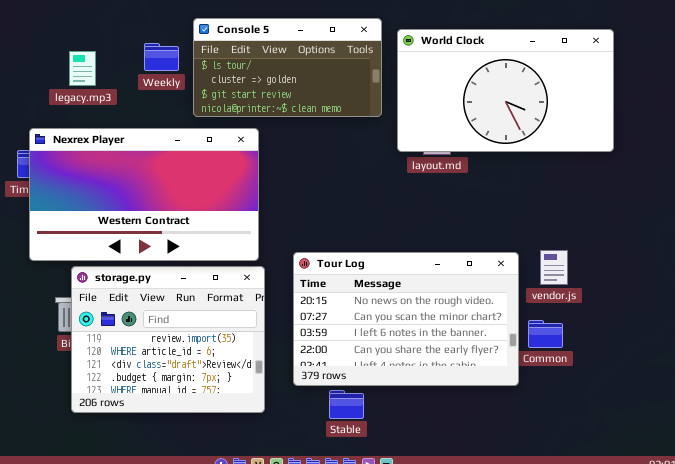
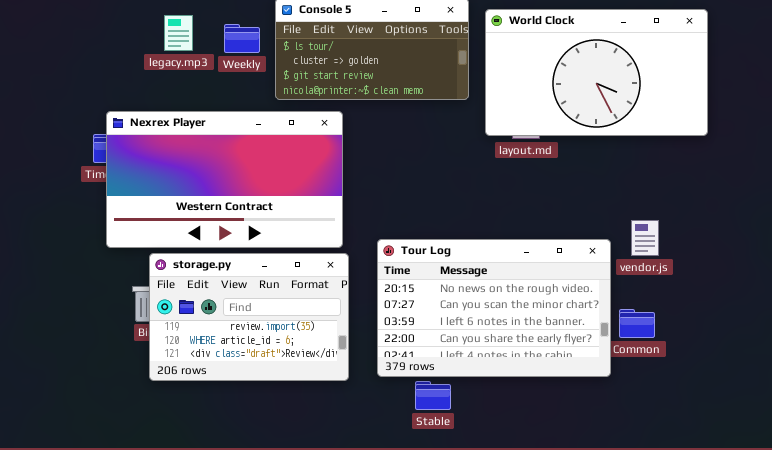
legacy.mp3: [69,51,96,86] -> [164,15,193,51], moved
vendor.js: [540,250,568,285] -> [631,220,659,256], moved
storage.py: [71,266,265,413] -> [149,253,349,381], resized

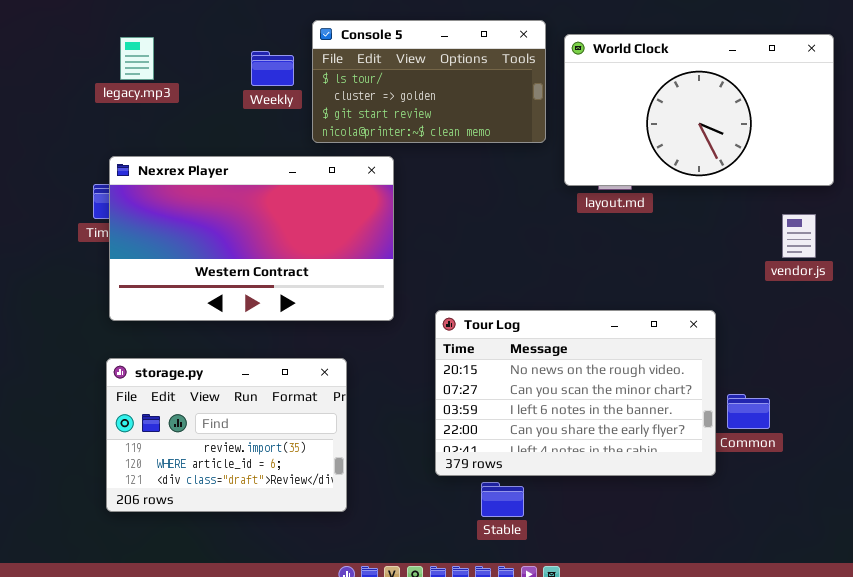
legacy.mp3: [164,15,193,51] -> [120,37,154,80], moved
vendor.js: [631,220,659,256] -> [782,214,816,258], moved
storage.py: [149,253,349,381] -> [106,358,347,512], moved

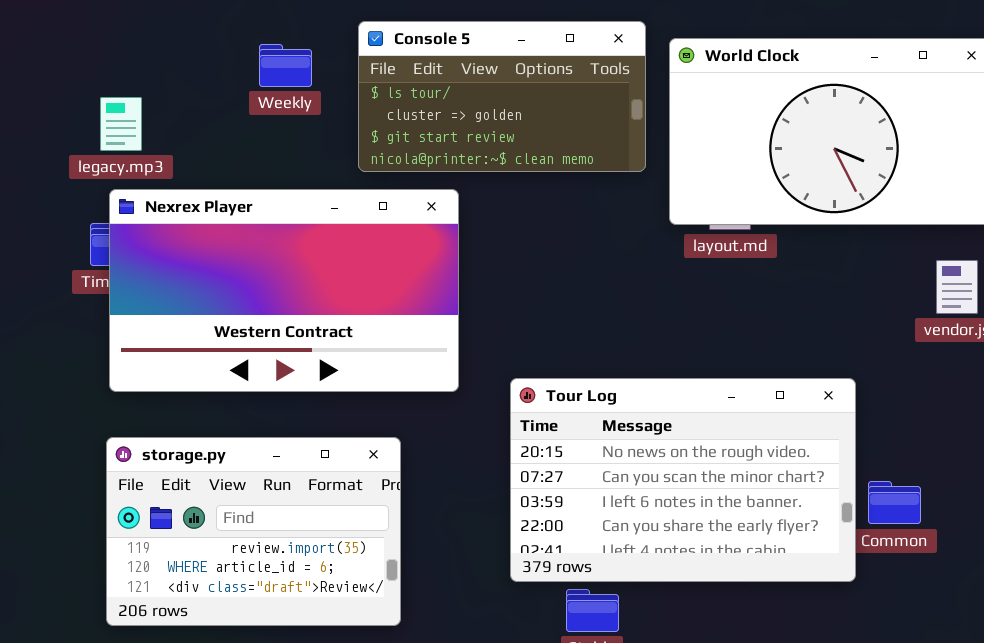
legacy.mp3: [120,37,154,80] -> [100,97,142,151], moved
Weekly: [251,51,294,86] -> [259,44,312,87], moved

